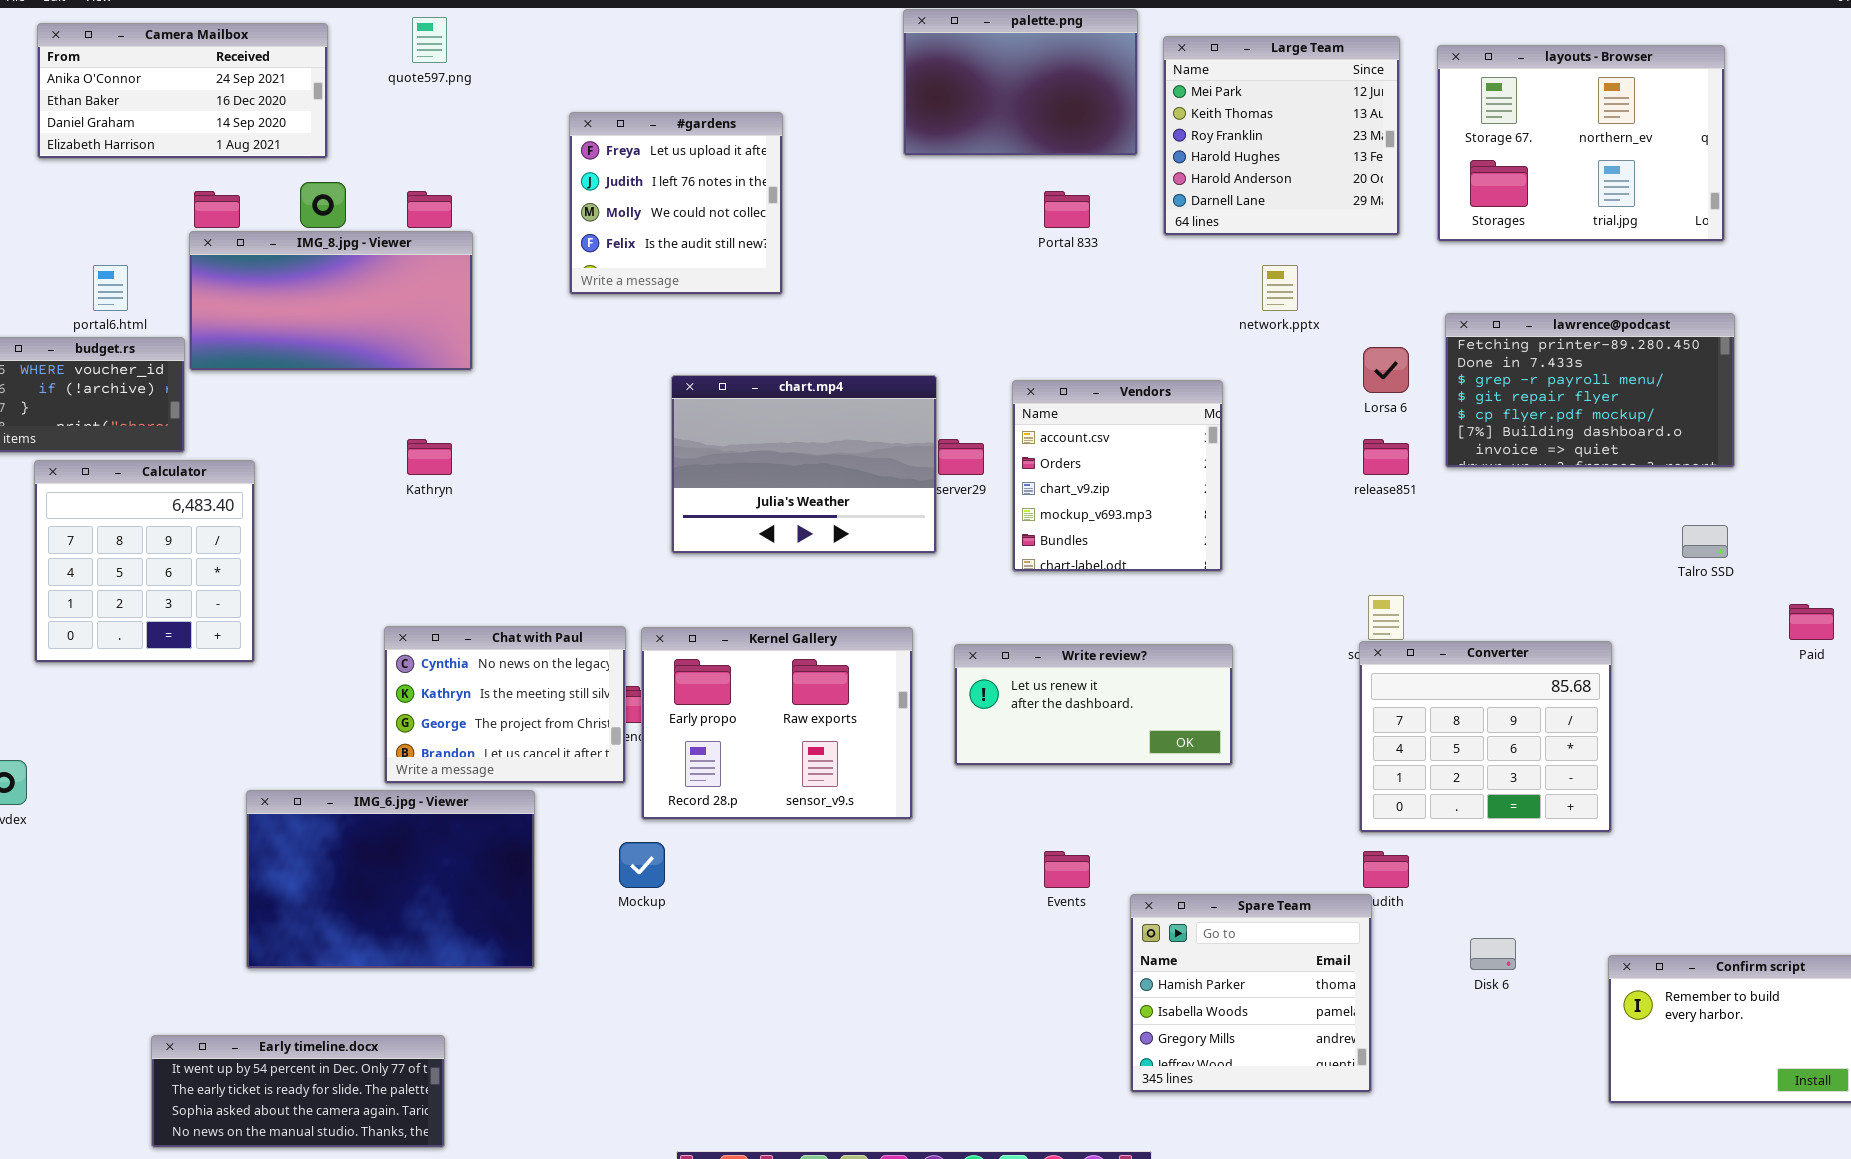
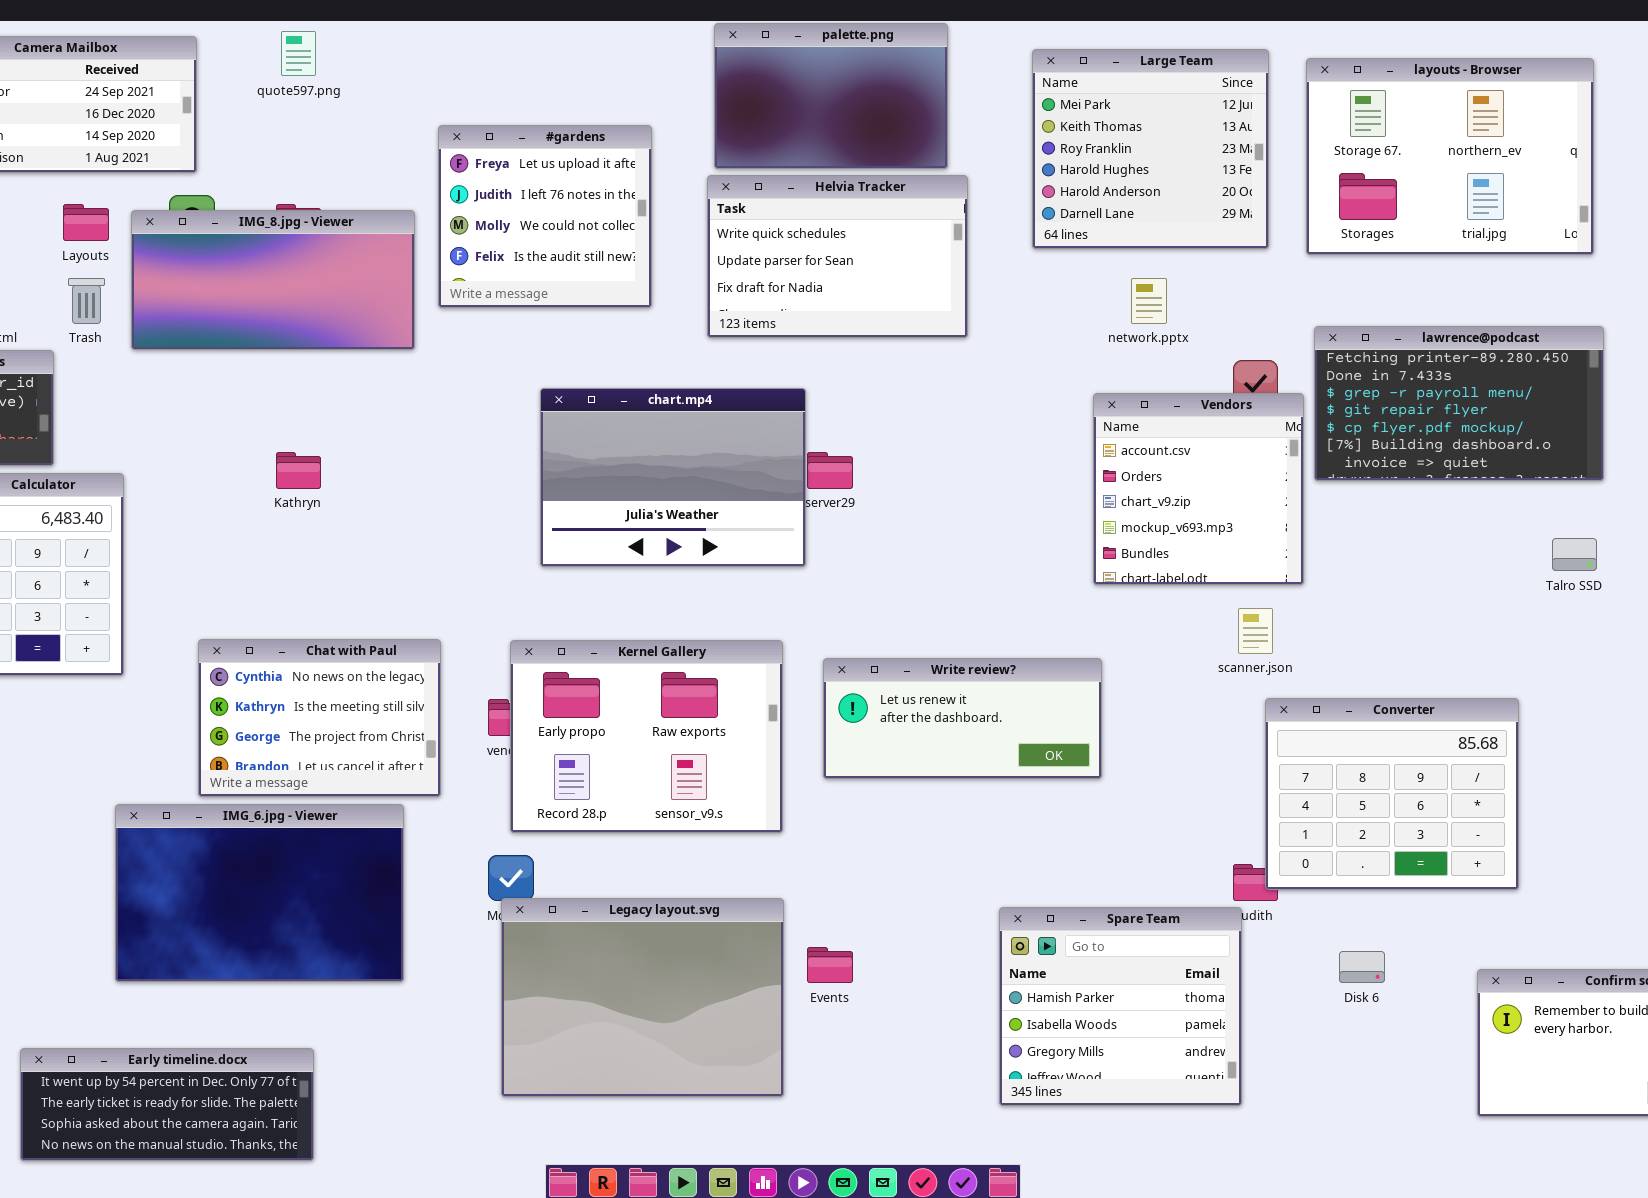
palette.png: [903,9,1138,156] -> [714,23,948,169], moved
Helvia Tracker: none -> [707,175,968,338], opened
IMG_8.jpg - Viewer: [189,231,473,371] -> [131,210,415,350], moved
Vendors: [1012,380,1223,572] -> [1093,393,1304,585], moved
Chat with Paul: [384,626,626,784] -> [198,639,441,797], moved
Converter: [1359,641,1612,833] -> [1265,698,1519,890], moved
Events: [1044,851,1090,888] -> [807,947,853,983], moved
Legacy layout.svg: none -> [501,898,784,1097], opened

